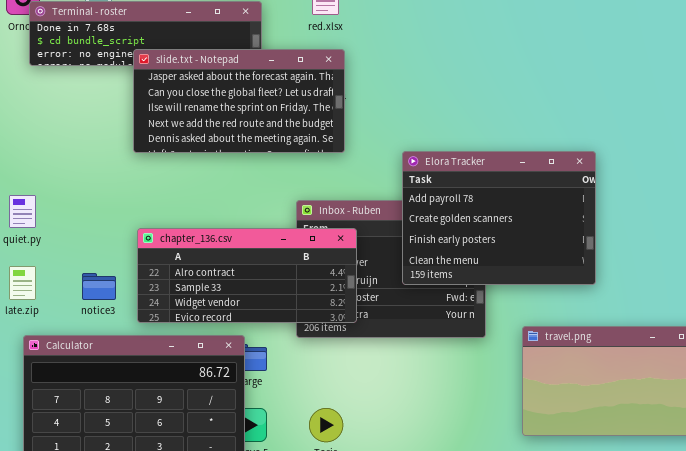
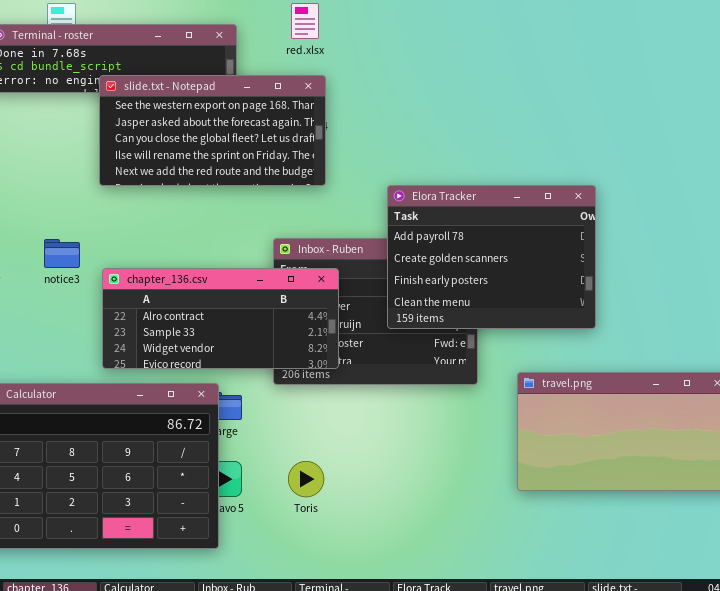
slide.txt - Notepad: [133,49,345,153] -> [99,75,326,186], scrolled up 1 row
notice3: [82,273,116,300] -> [44,239,80,268], moved

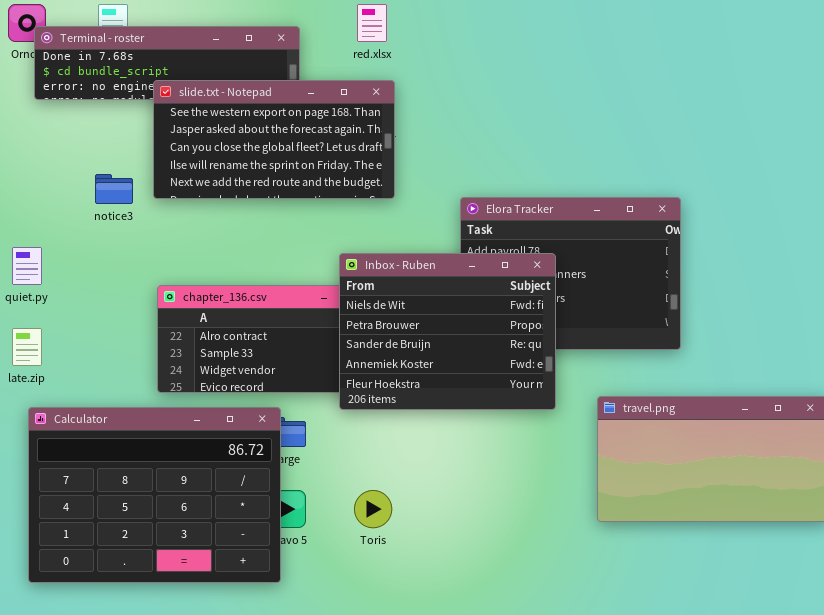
Inbox - Ruben: [273,238,478,385] -> [339,253,556,410], raised
notice3: [44,239,80,268] -> [95,174,133,204], moved

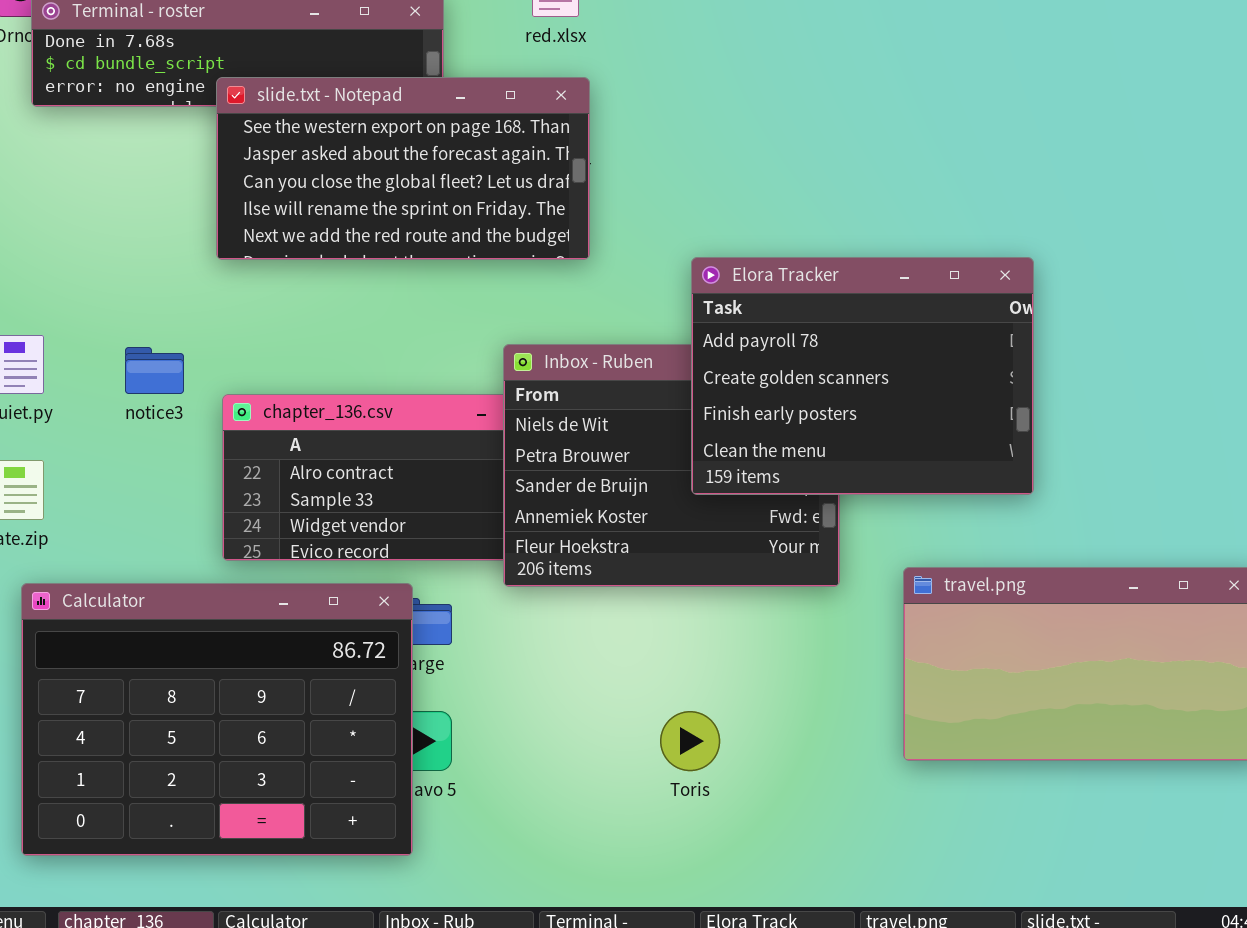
notice3: [95,174,133,204] -> [125,347,184,394], moved
Elora Tracker: [460,197,681,350] -> [691,257,1034,495], raised
Toris: [354,490,392,528] -> [660,711,720,771], moved

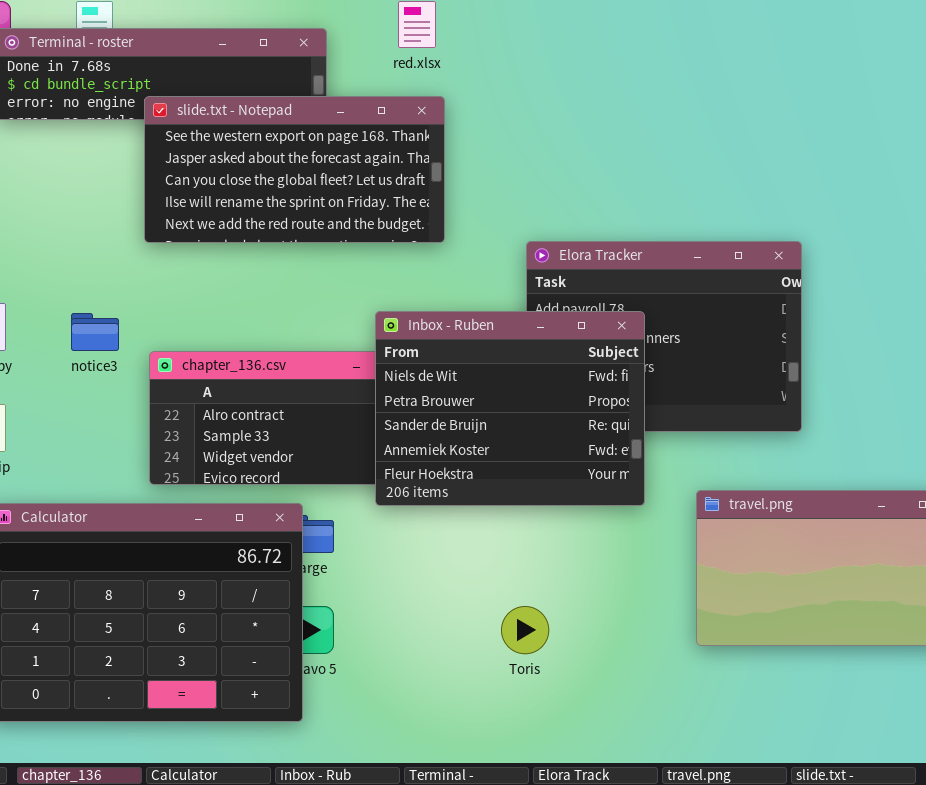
Inbox - Ruben: [503,344,840,587] -> [375,311,645,506], raised

